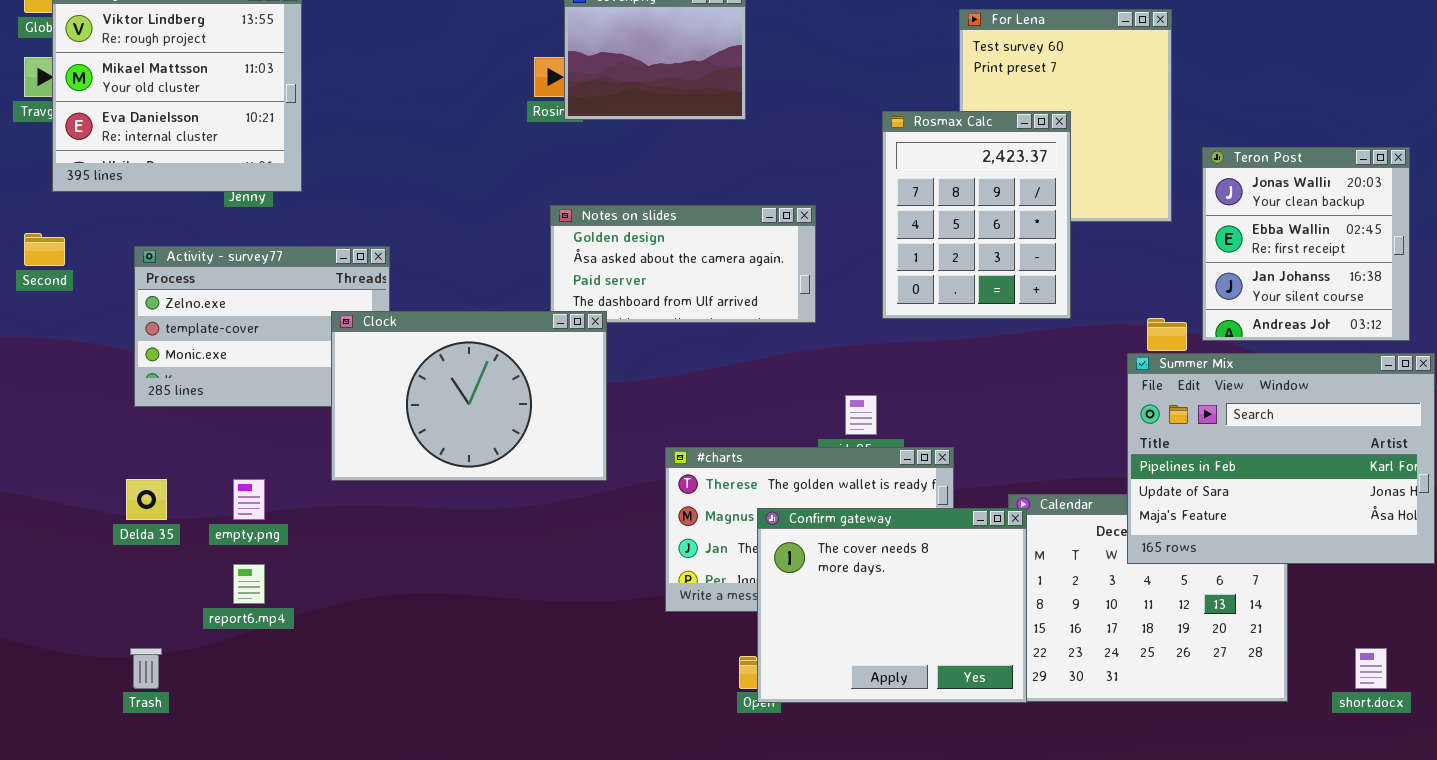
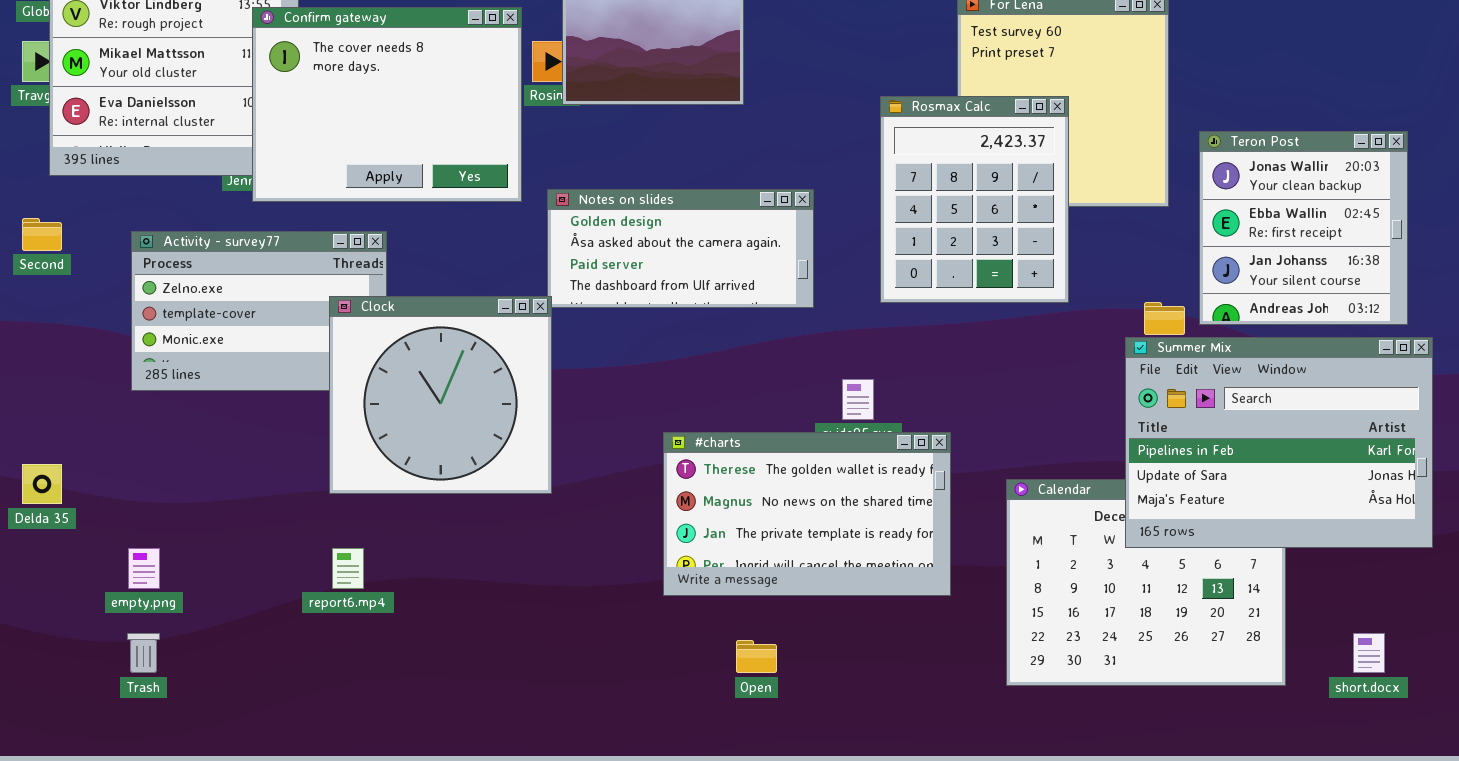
Clock: [331,311,607,481] -> [329,296,552,494], resized
Delda 35: [126,479,167,520] -> [22,464,62,504], moved
empty.png: [233,479,265,520] -> [128,548,160,589], moved
Confirm gateway: [757,508,1027,703] -> [252,7,522,202], moved
report6.mp4: [233,564,265,604] -> [332,548,364,589], moved

